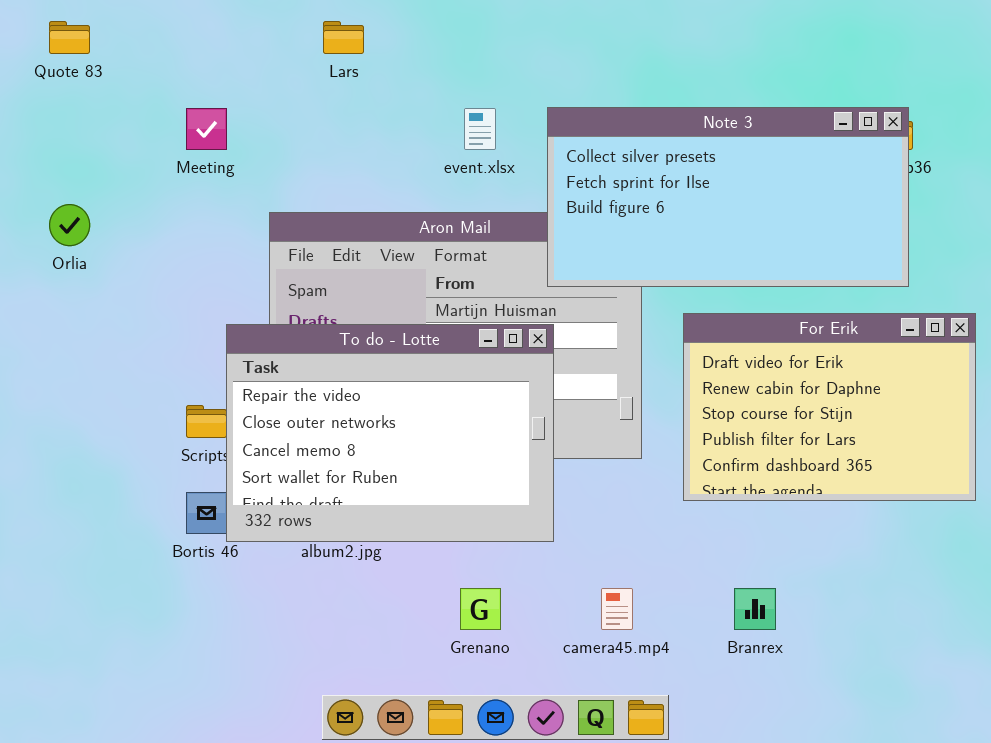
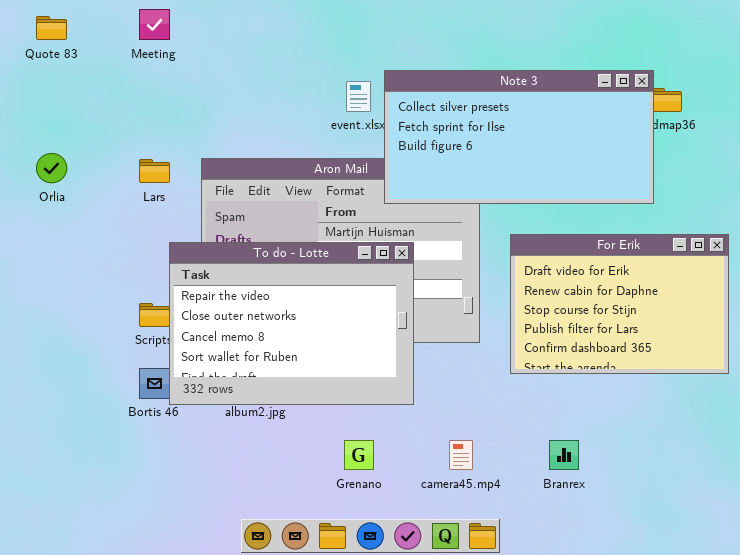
Lars: [323,21,364,54] -> [139,159,170,183], moved
Note 3: [547,107,909,287] -> [384,70,654,204], moved
Meeting: [186,108,227,150] -> [139,9,170,40], moved

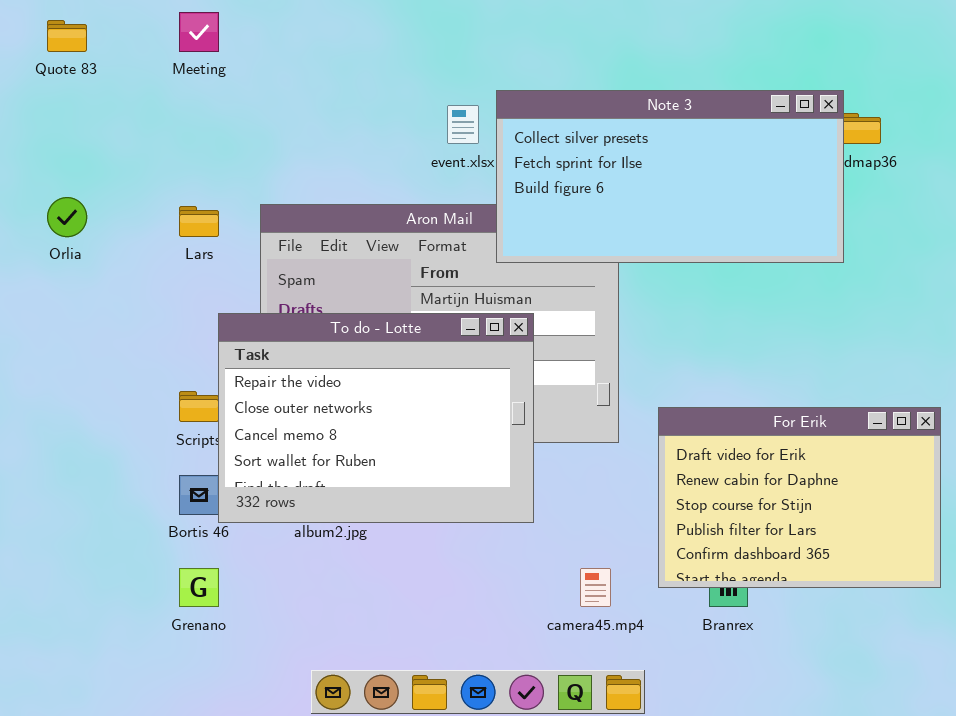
For Erik: [510,234,729,374] -> [658,407,941,588], moved
Grenano: [344,440,374,470] -> [179,568,219,607], moved

